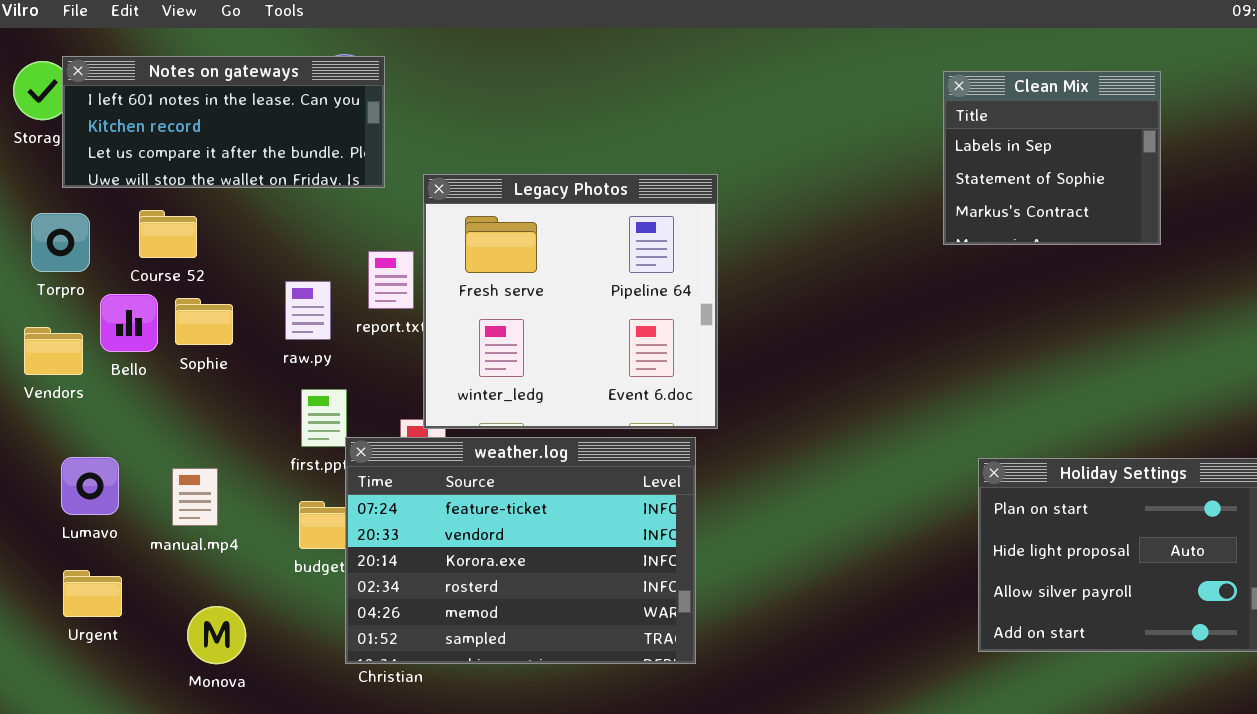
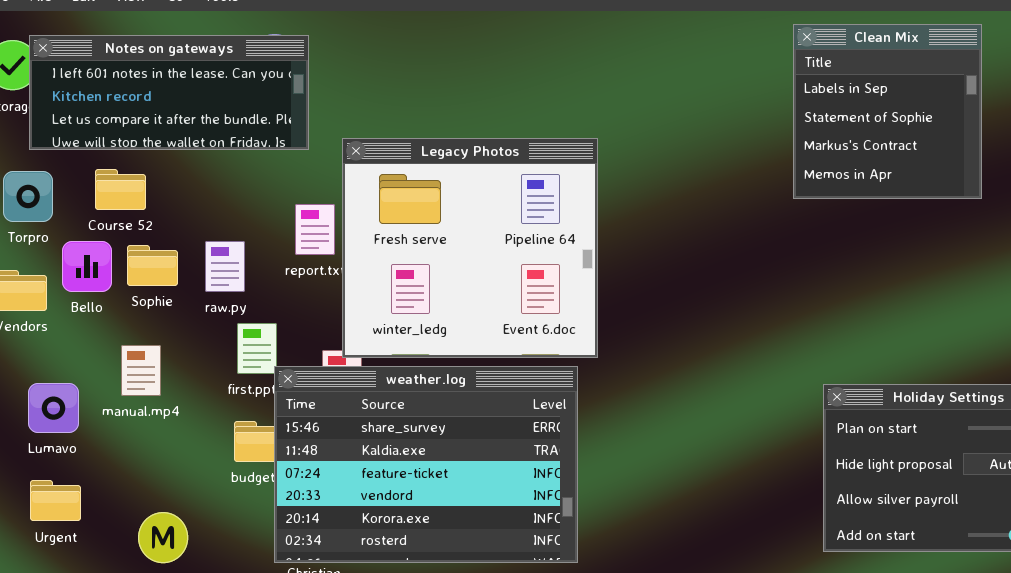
Clean Mix: [943,71,1161,245] -> [793,24,982,199], resized
raw.py: [285,281,331,340] -> [205,241,245,292], moved
weather.log: [345,437,696,664] -> [274,366,578,563], scrolled up 2 rows
manual.mp4: [172,468,218,526] -> [121,345,161,396], moved

